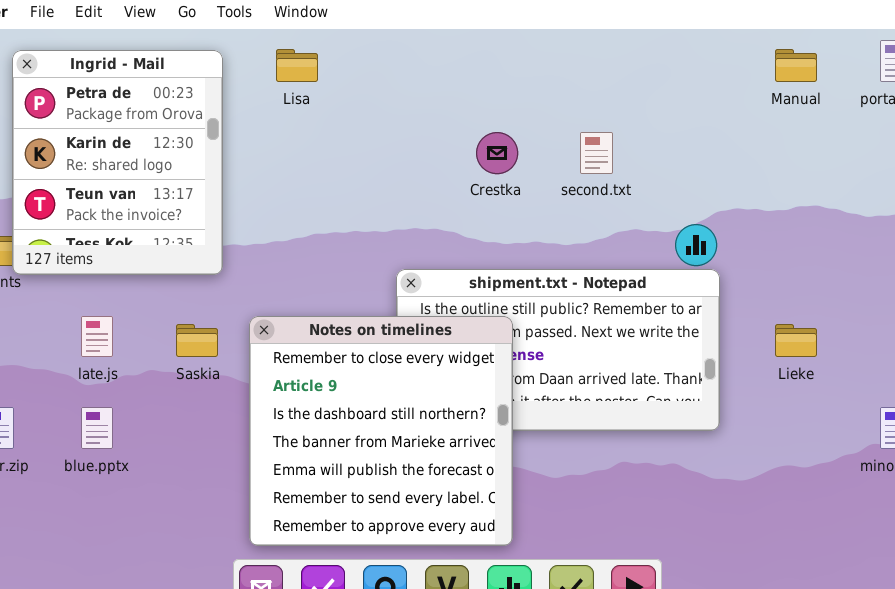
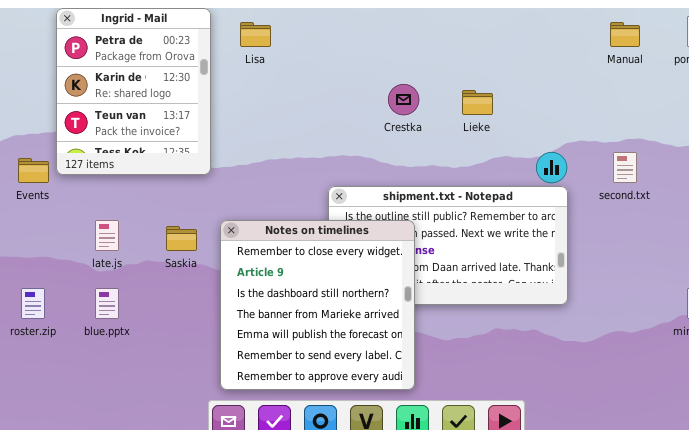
Ingrid - Mail: [12,50,223,275] -> [56,8,211,175], moved
second.txt: [580,132,613,174] -> [613,152,637,183], moved
Lieke: [775,324,817,357] -> [462,90,493,115], moved

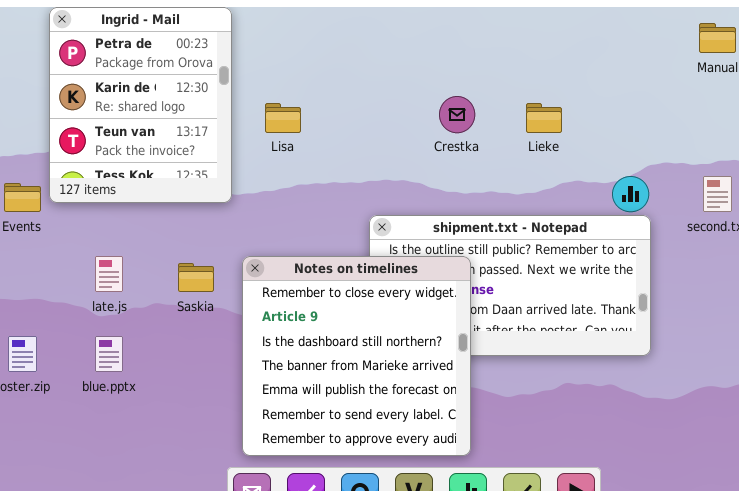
Lisa: [240,22,271,47] -> [265,103,301,133], moved

